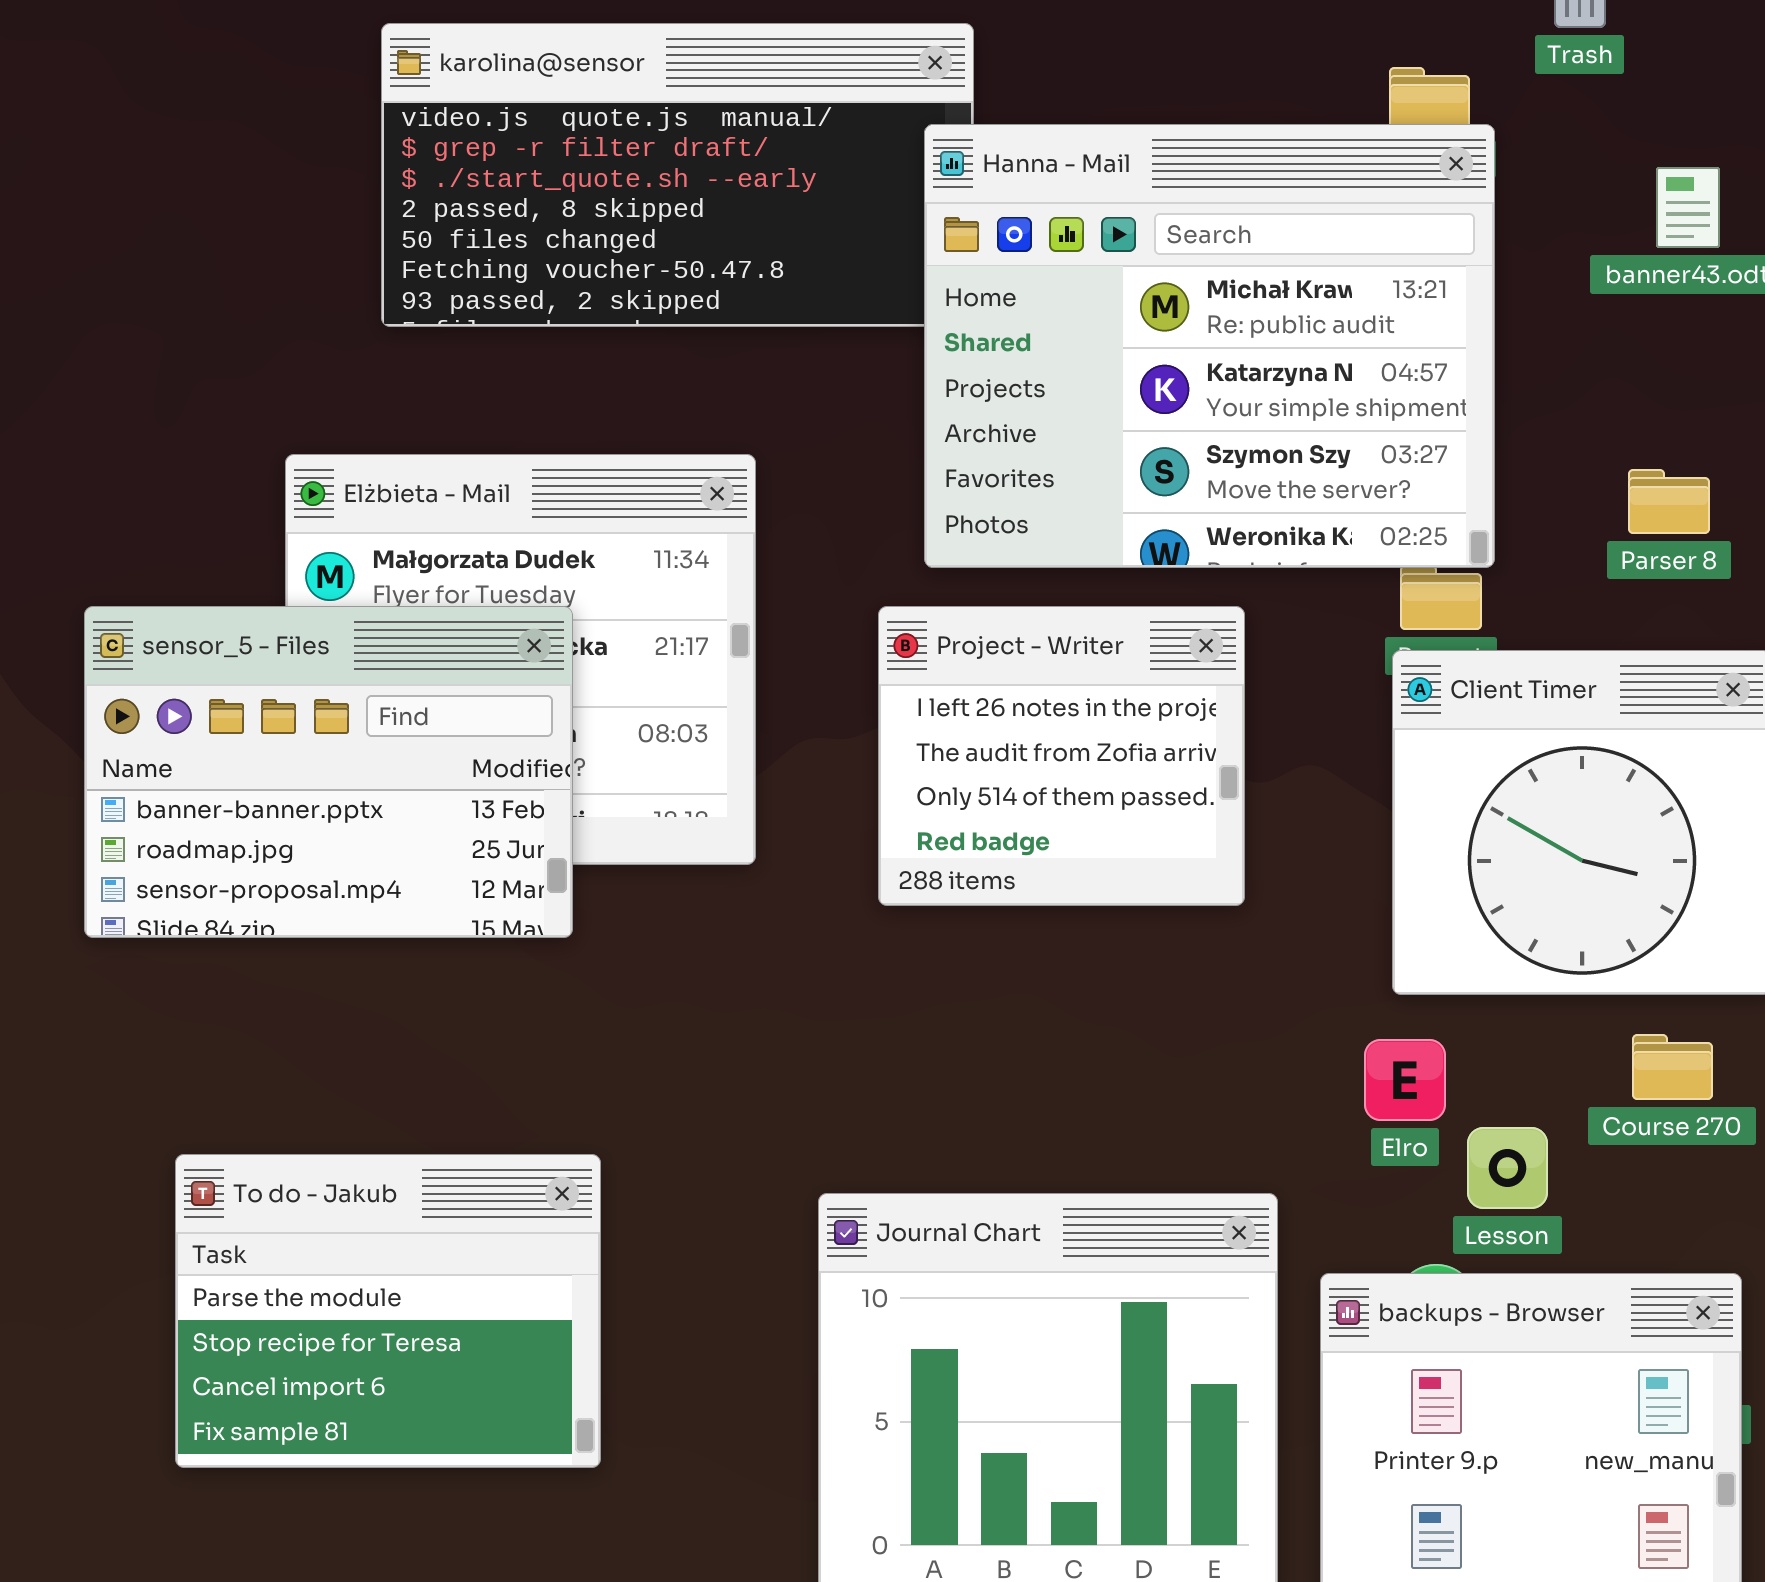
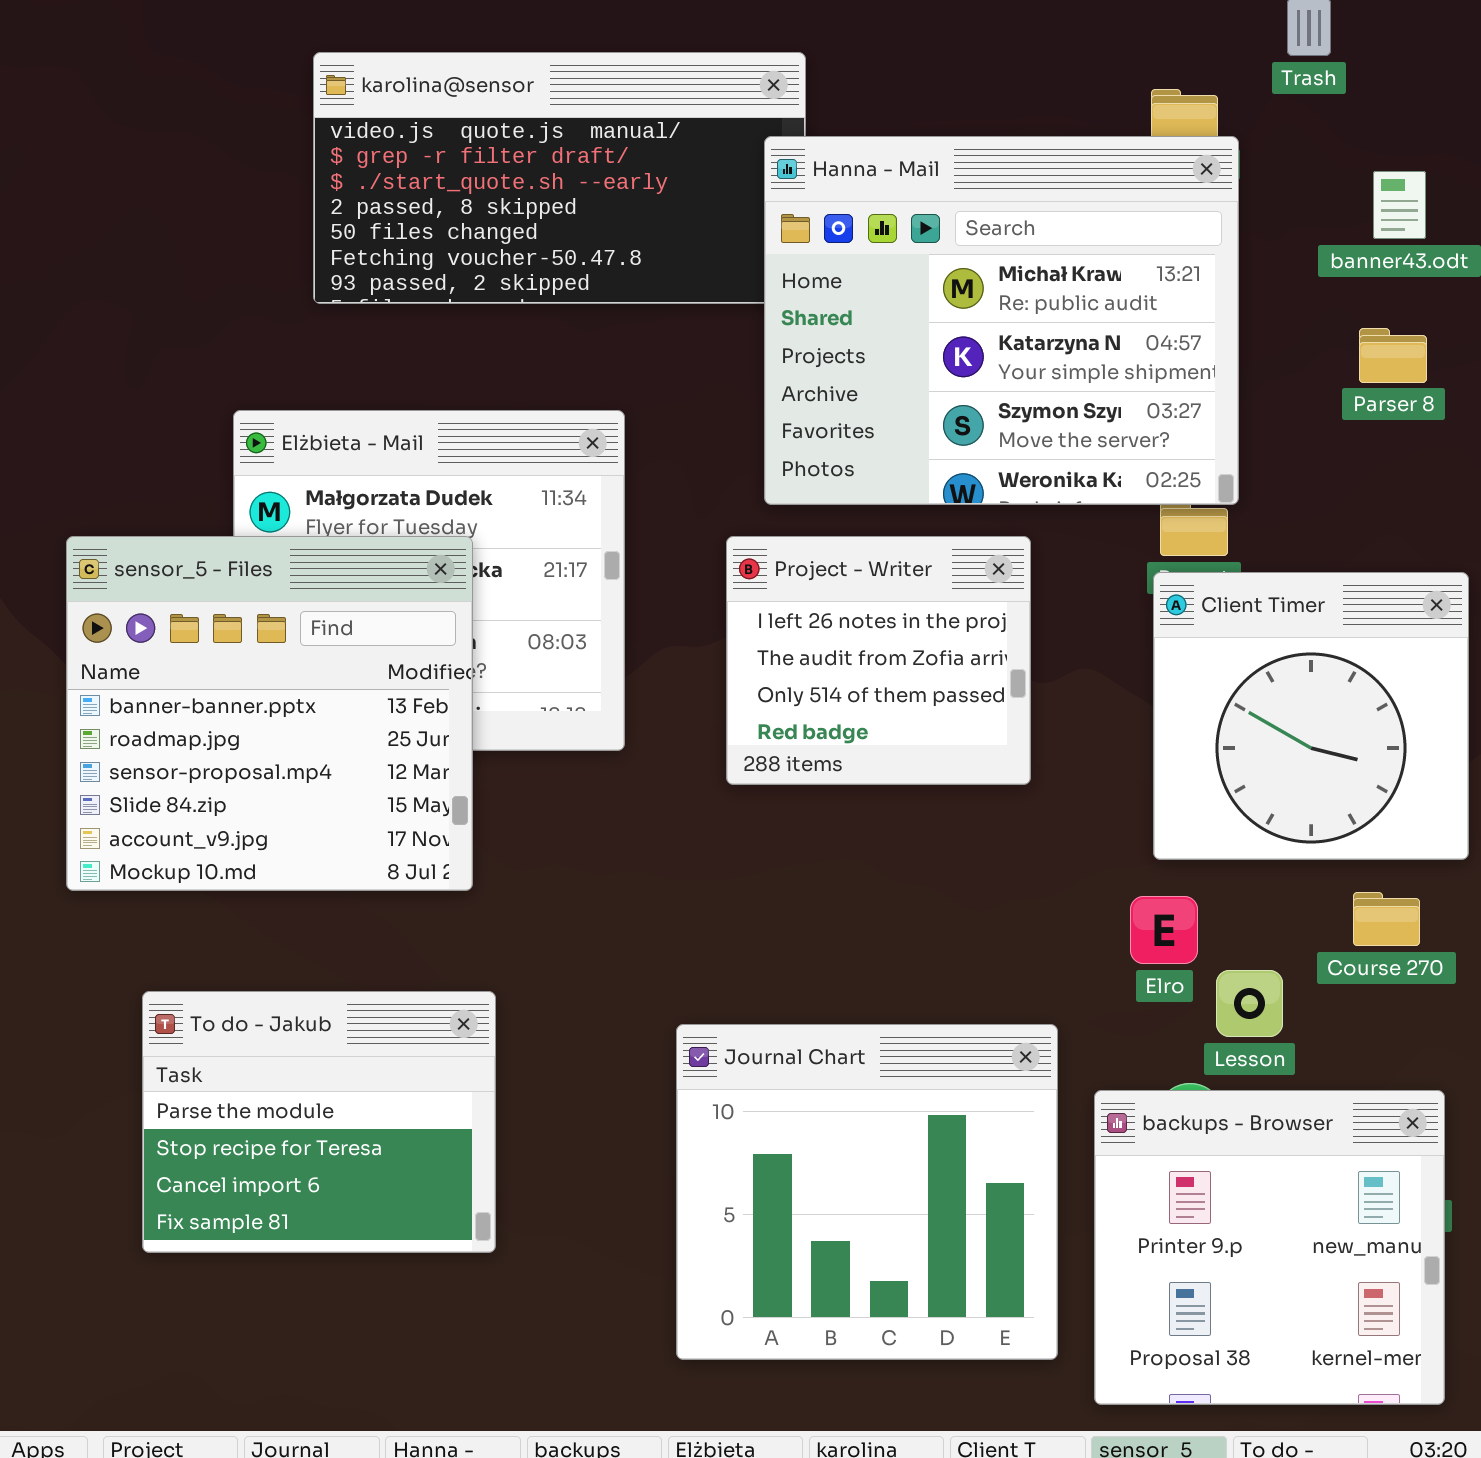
Parser 8: [1628,469,1710,534] -> [1359,328,1427,383], moved
sensor_5 - Files: [84,606,573,938] -> [66,536,473,891], resized

